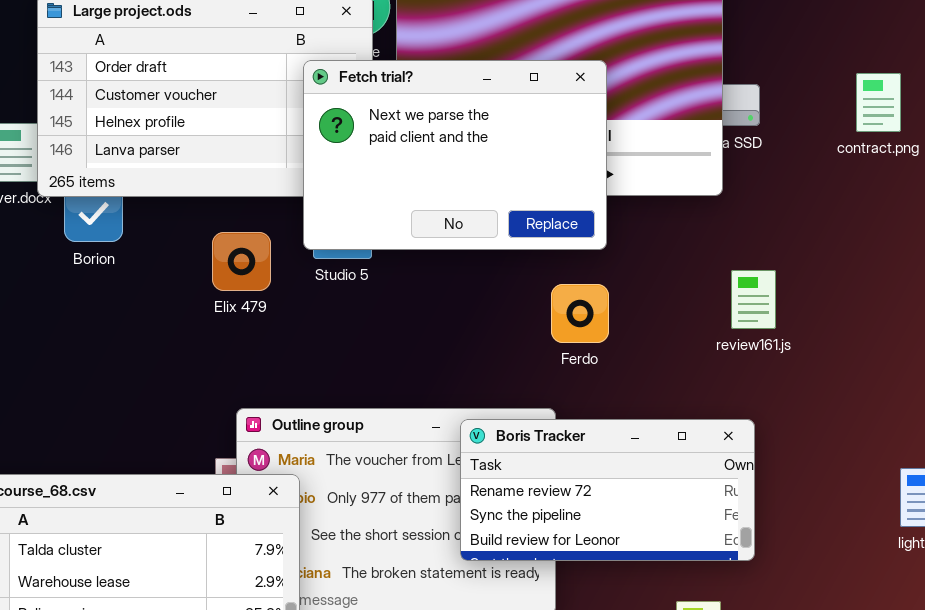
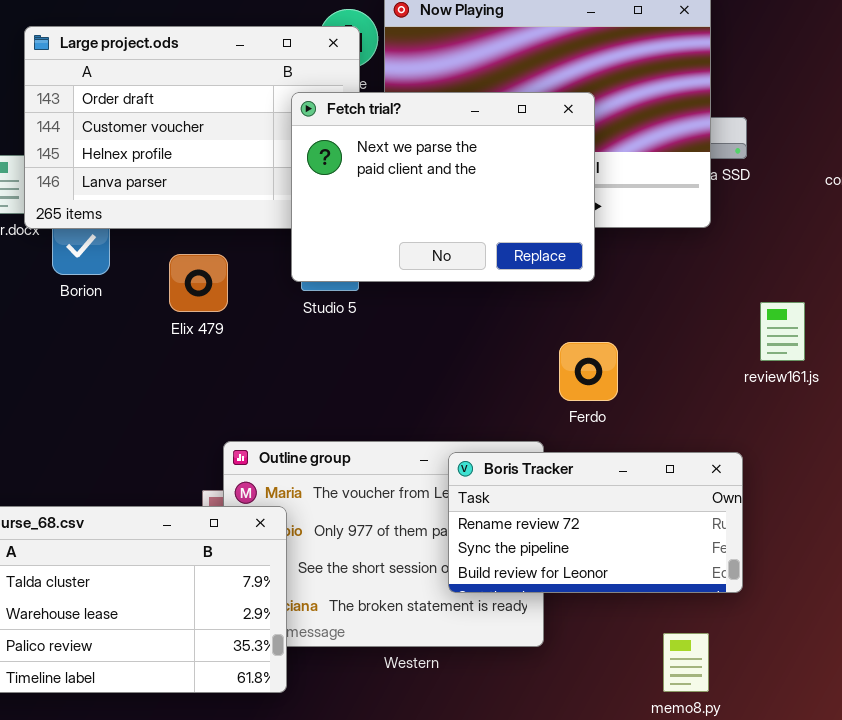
Elix 479: [212,232,271,291] -> [169,254,228,312], moved
review161.js: [731,270,776,329] -> [760,302,805,361], moved
Ferdo: [551,284,609,343] -> [559,342,618,401], moved

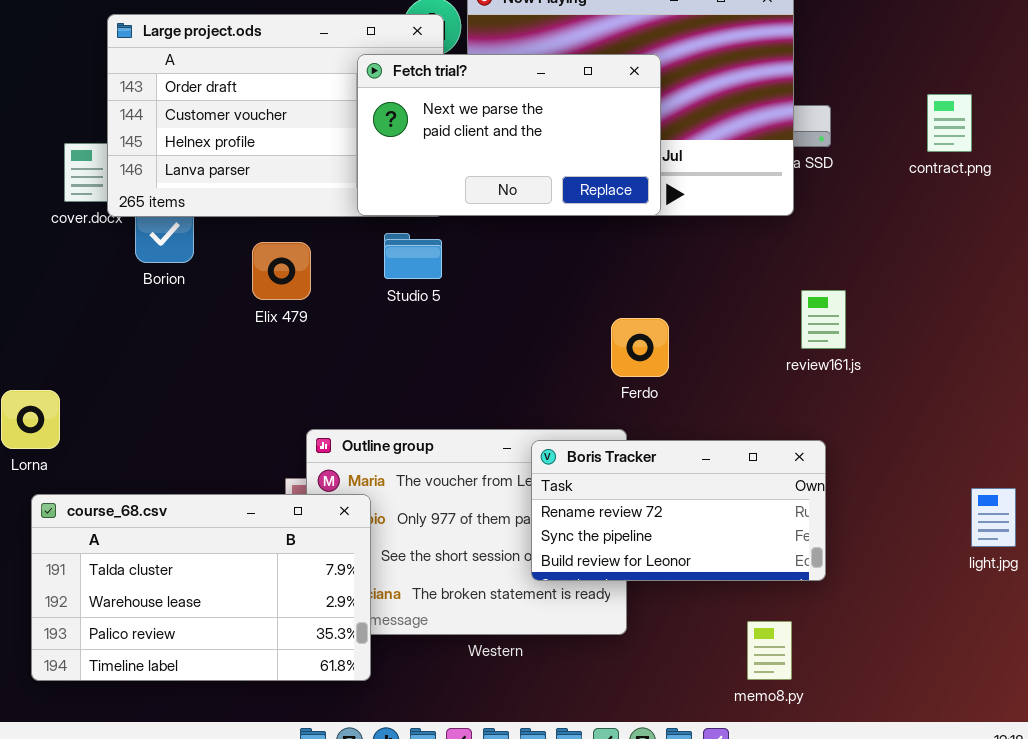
Fetch trial?: [291,92,595,282] -> [357,54,661,216], moved, resized
review161.js: [760,302,805,361] -> [801,290,846,349], moved
Ferdo: [559,342,618,401] -> [611,318,669,377], moved

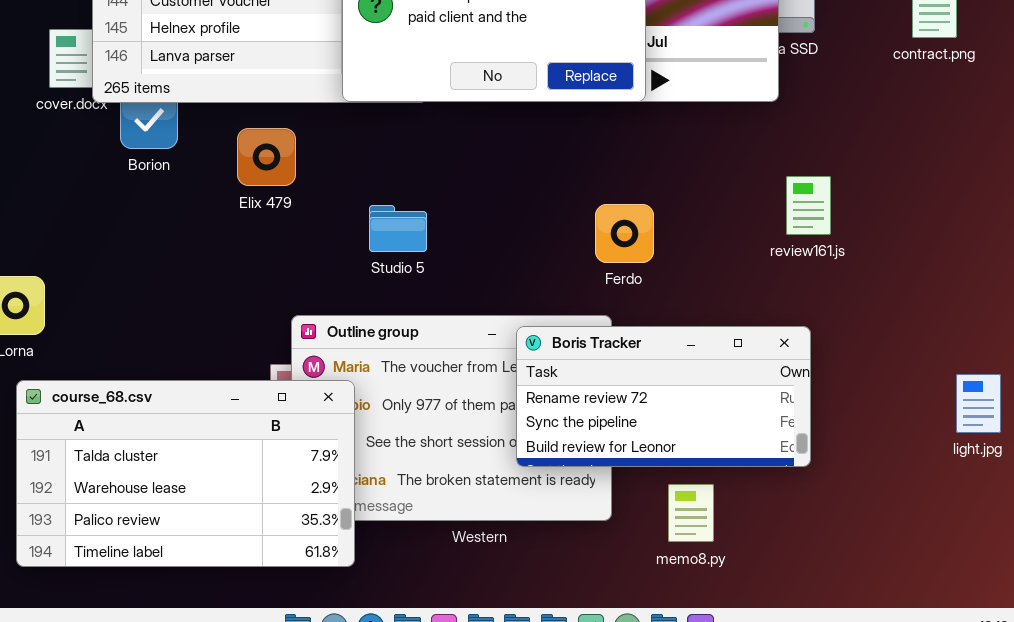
Studio 5: [384,233,442,279] -> [369,205,427,252], moved
memo8.py: [747,621,792,680] -> [668,484,714,542], moved

